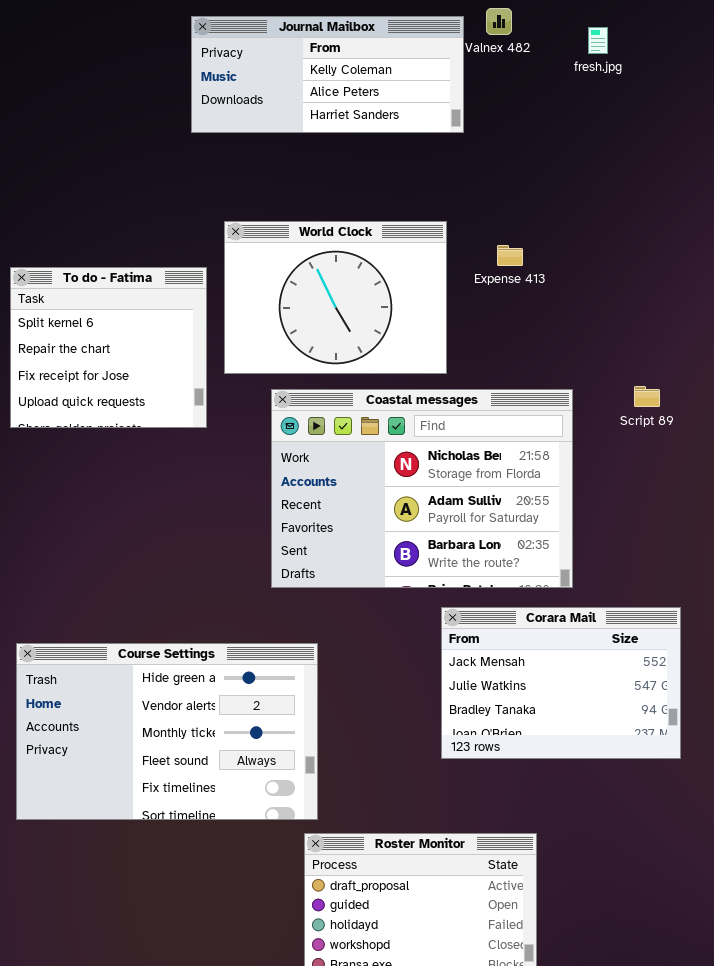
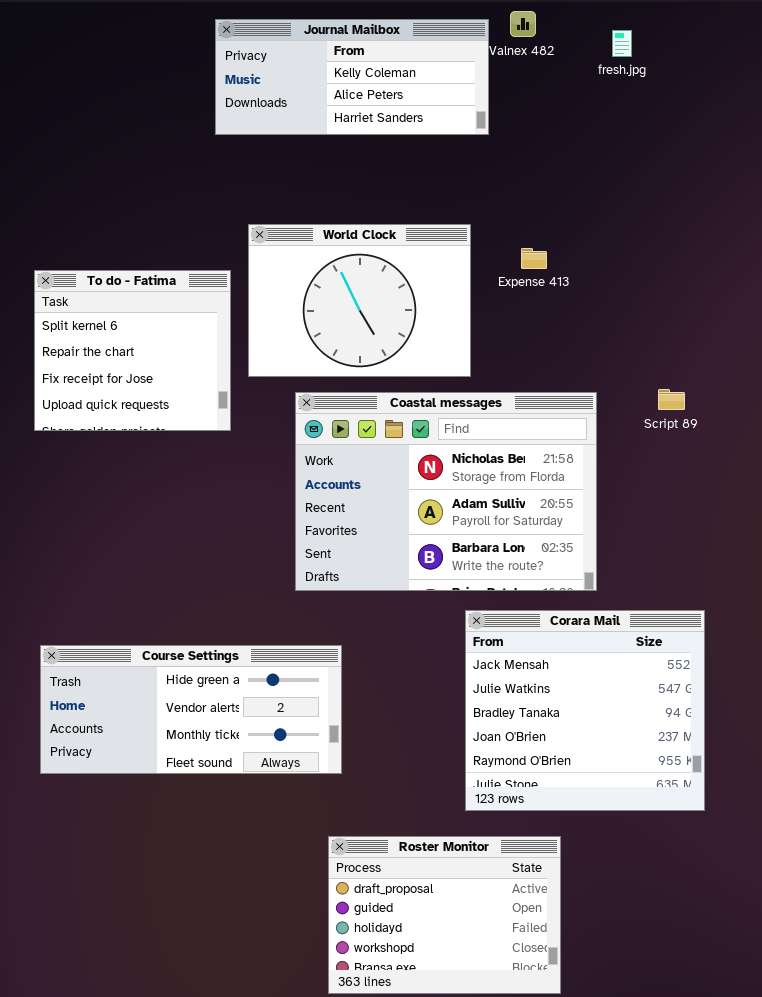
Corara Mail: [441,607,681,759] -> [465,610,705,811], resized
Course Settings: [16,643,318,820] -> [40,645,342,774], resized

